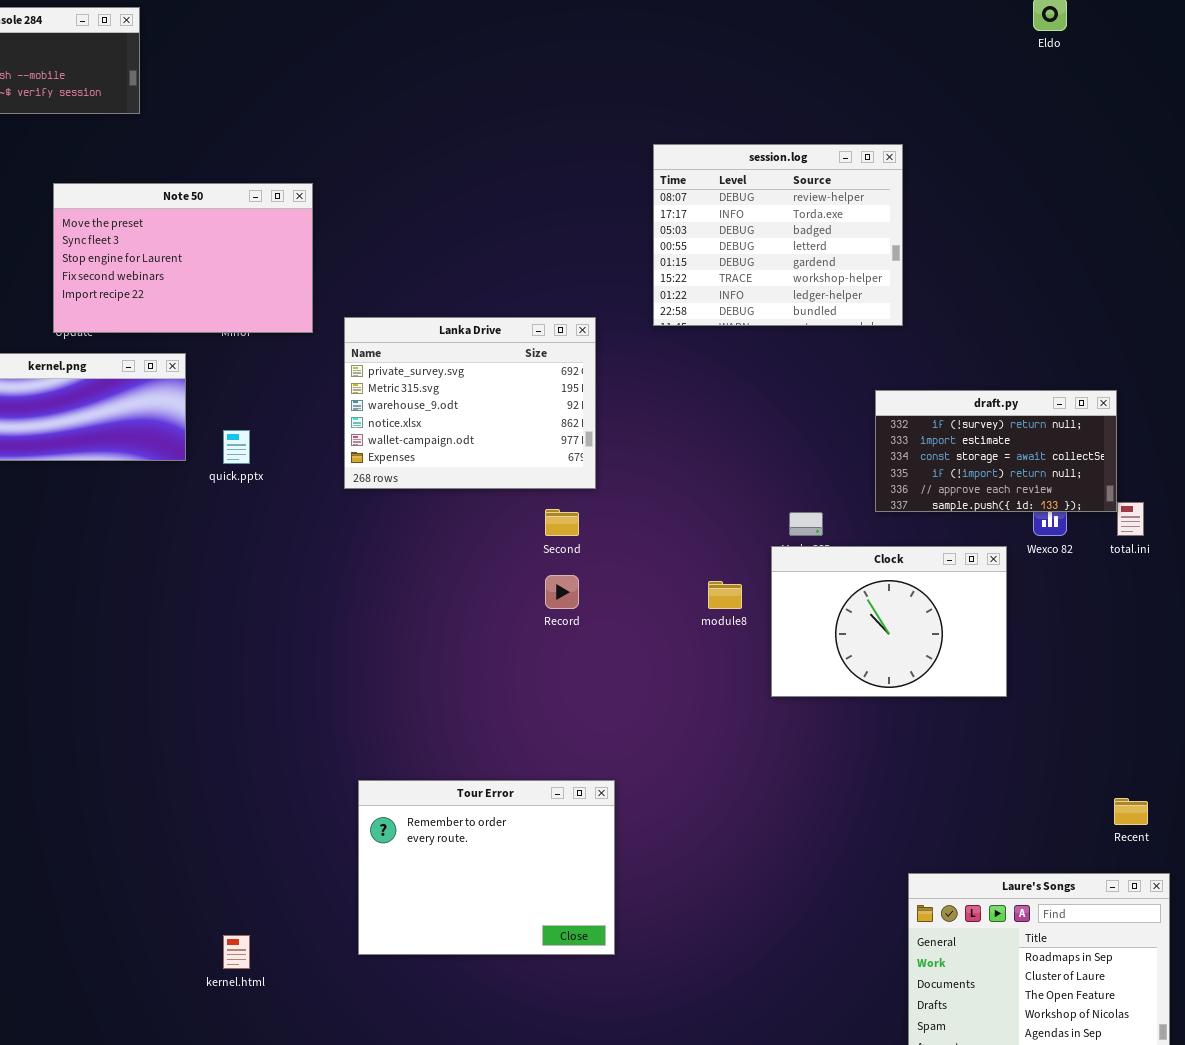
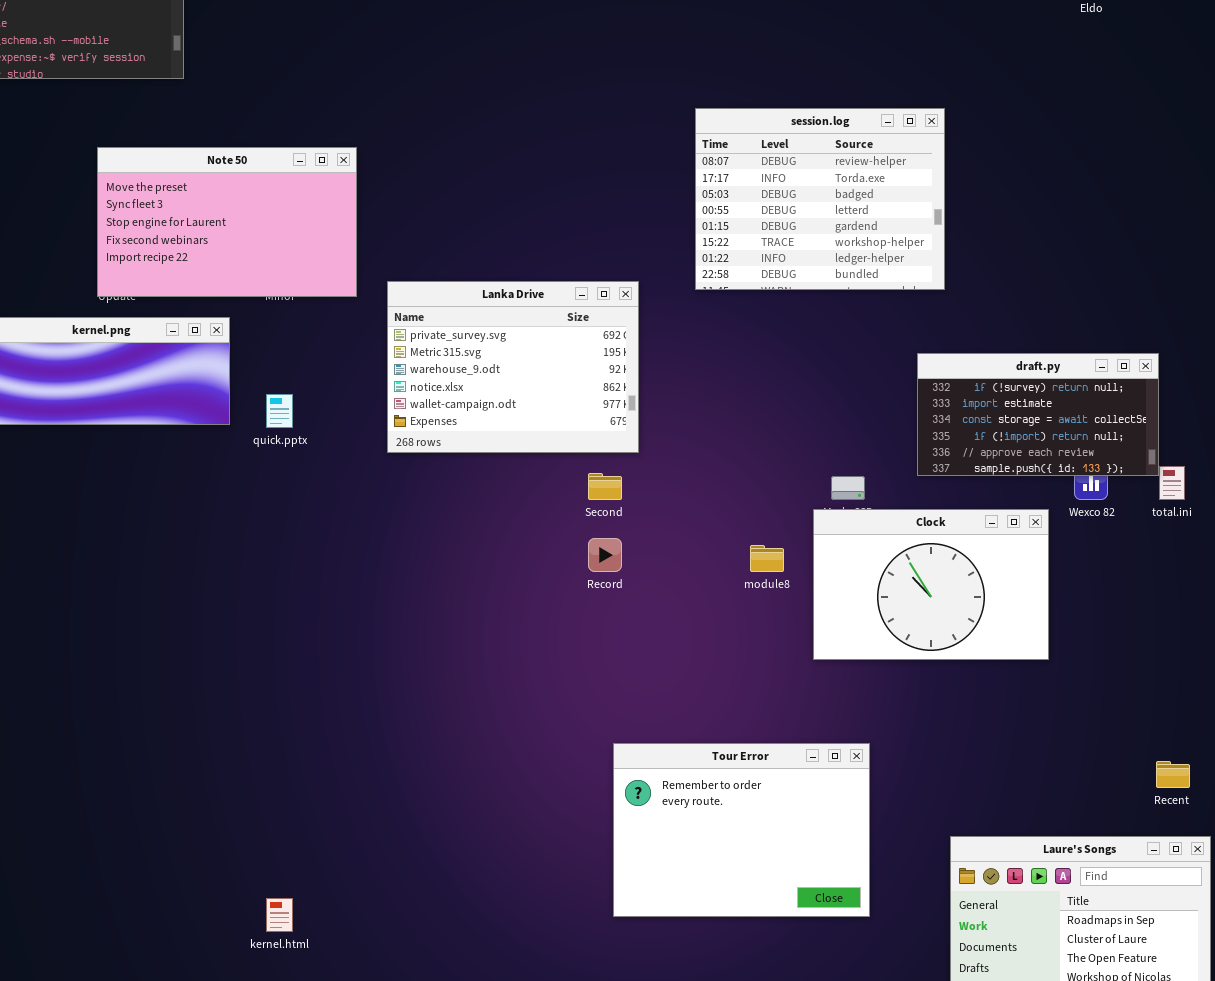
Tour Error: [358,780,615,955] -> [613,743,870,917], moved

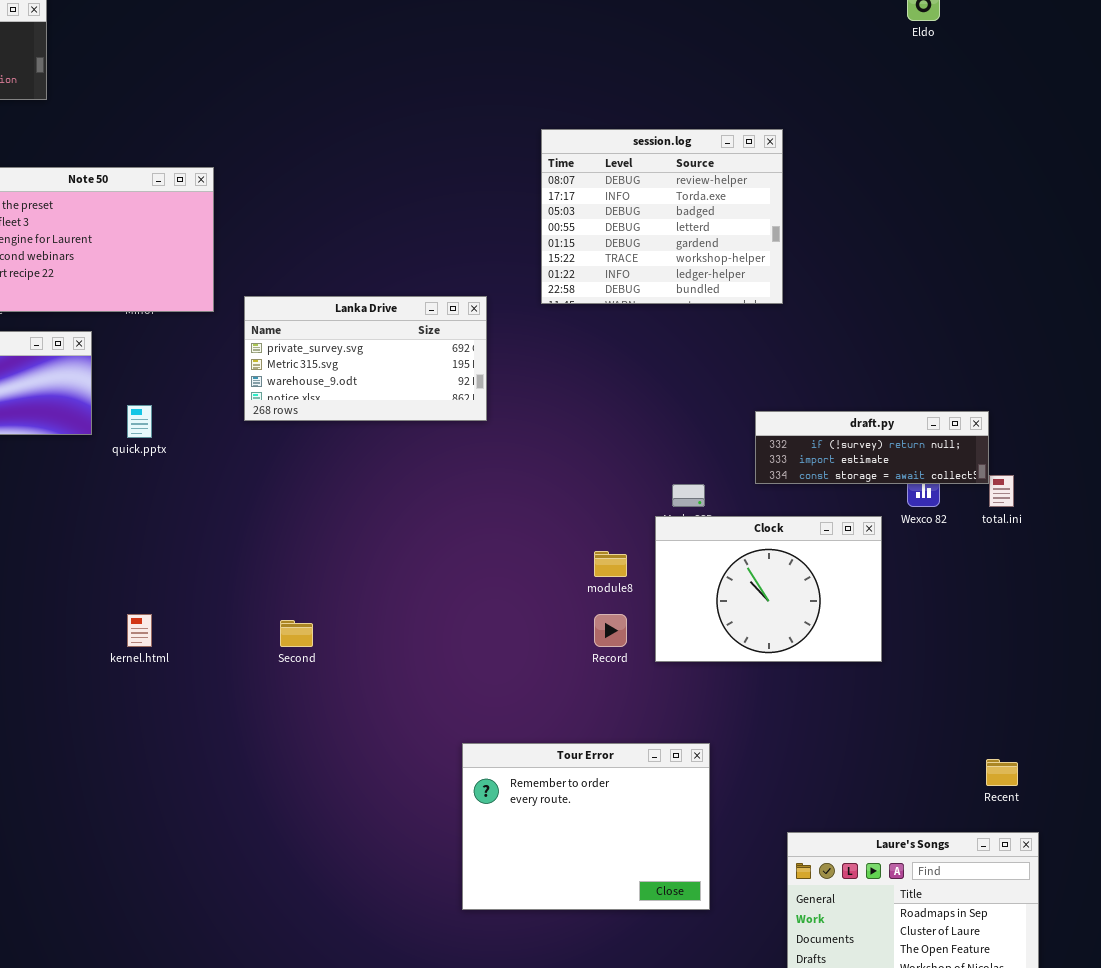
Lanka Drive: [387,281,639,453] -> [244,296,487,421], resized
draft.py: [917,353,1159,476] -> [755,411,989,484], resized
Second: [588,473,622,500] -> [280,620,313,647], moved
Record: [588,538,622,572] -> [594,614,627,647], moved
kernel.html: [266,898,293,932] -> [127,614,152,647], moved

